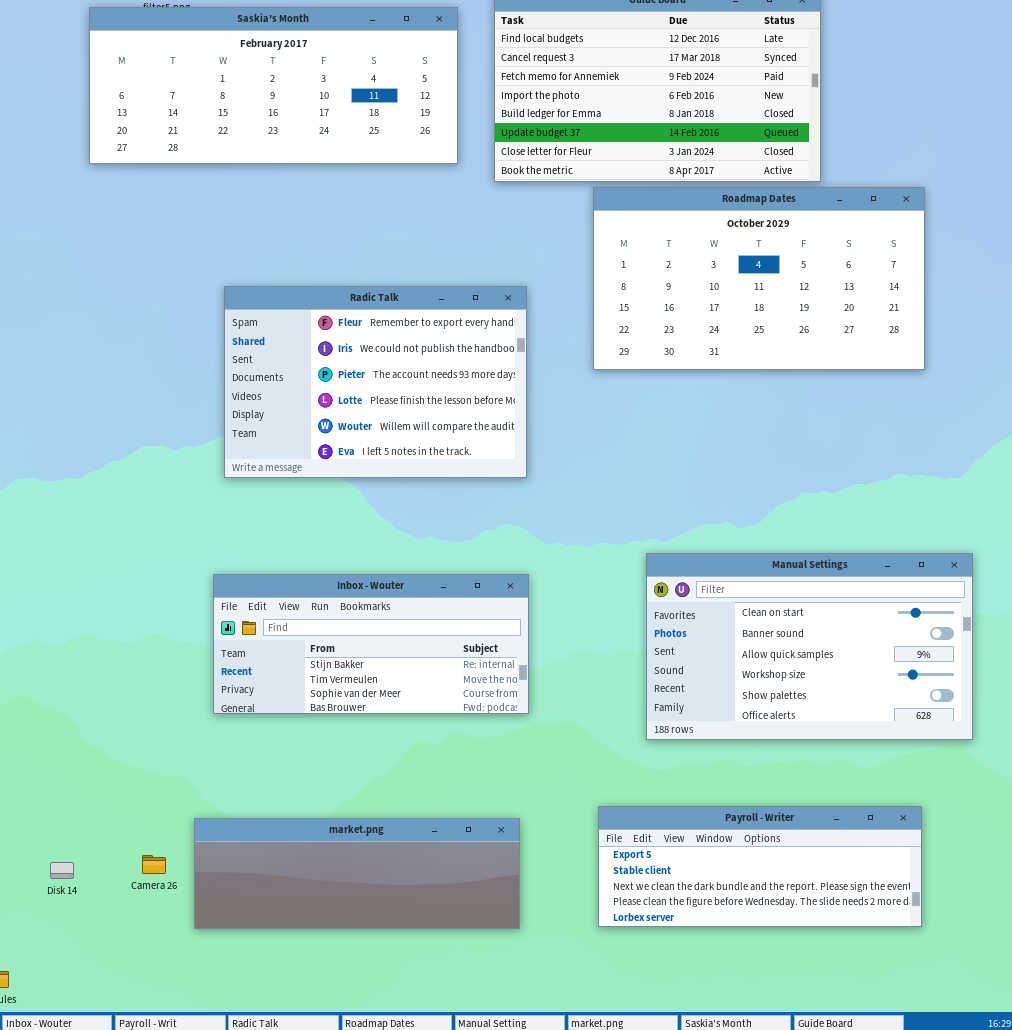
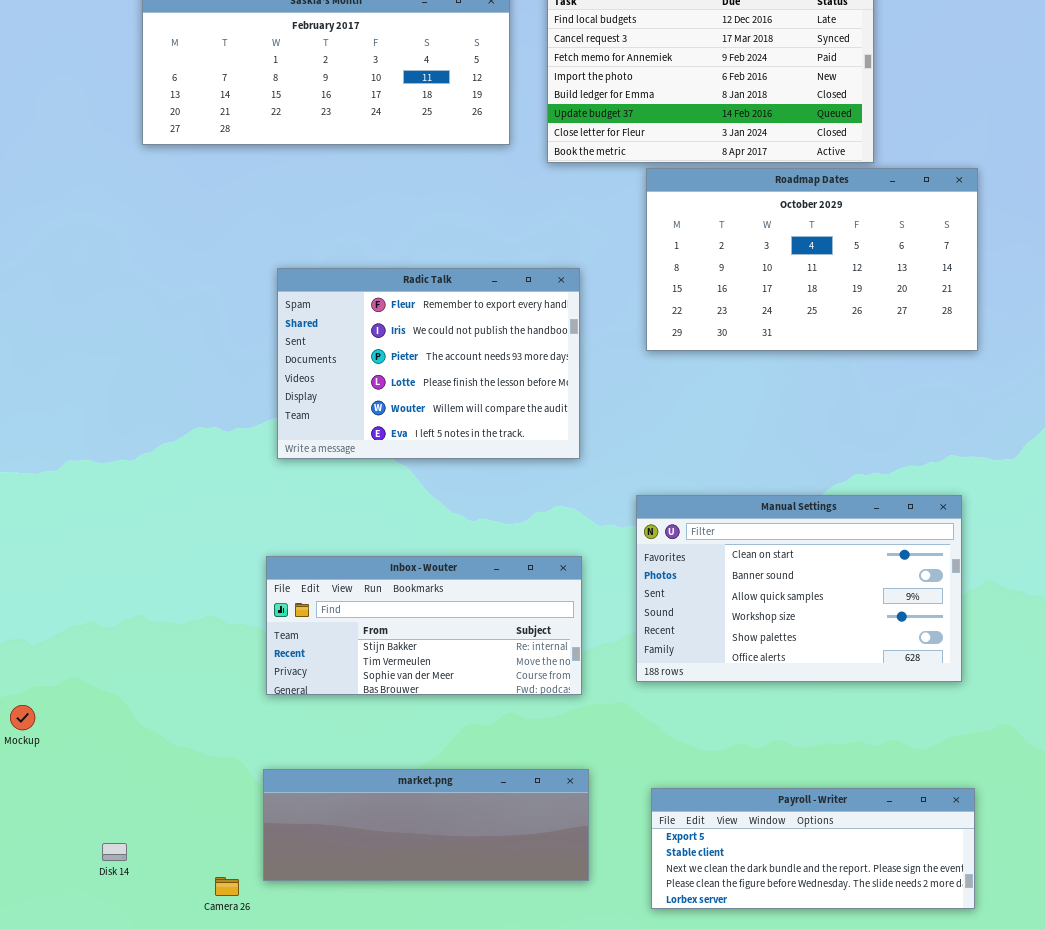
Manual Settings: [646,553,973,740] -> [636,495,962,682], moved
market.png: [194,818,520,929] -> [263,769,589,881], moved
Camera 26: [142,855,166,874] -> [215,877,239,896], moved

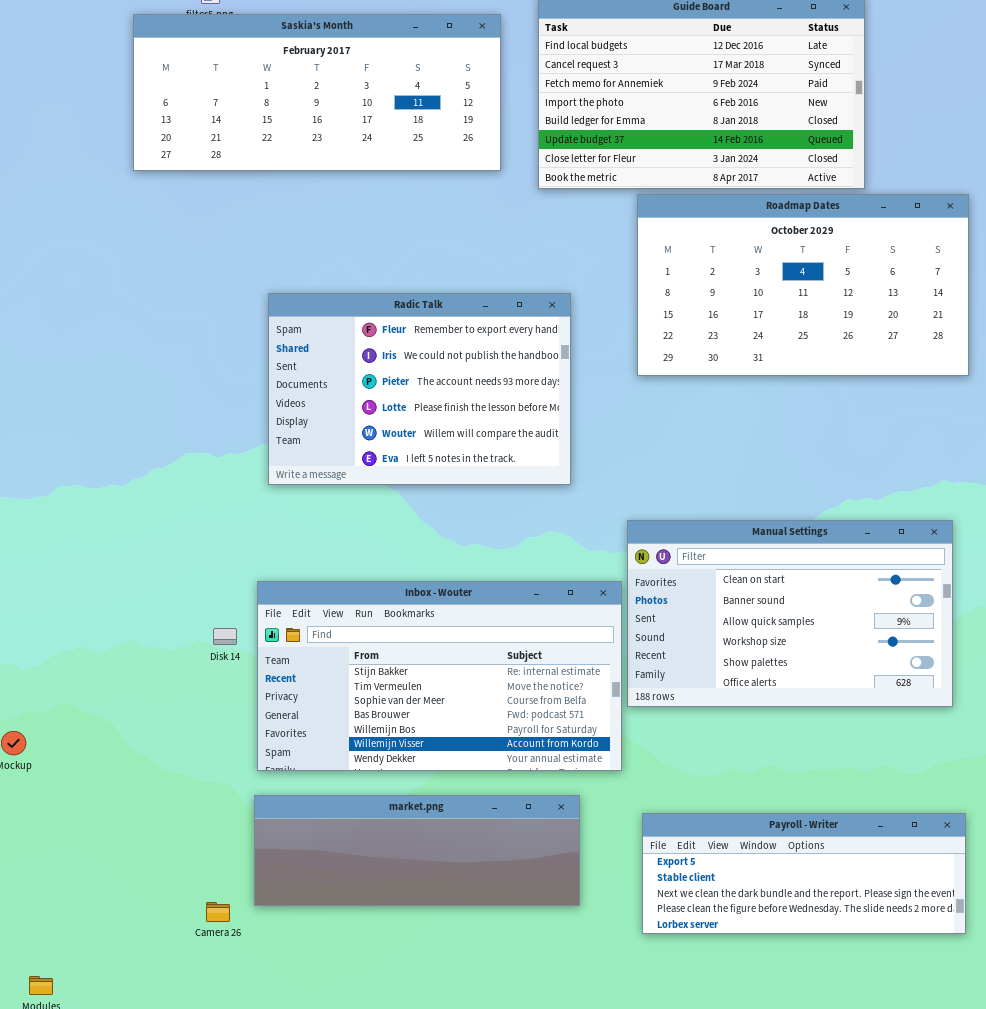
Inbox - Wouter: [266,556,582,695] -> [257,581,622,771], resized
Disk 14: [102,843,127,861] -> [213,628,237,645], moved

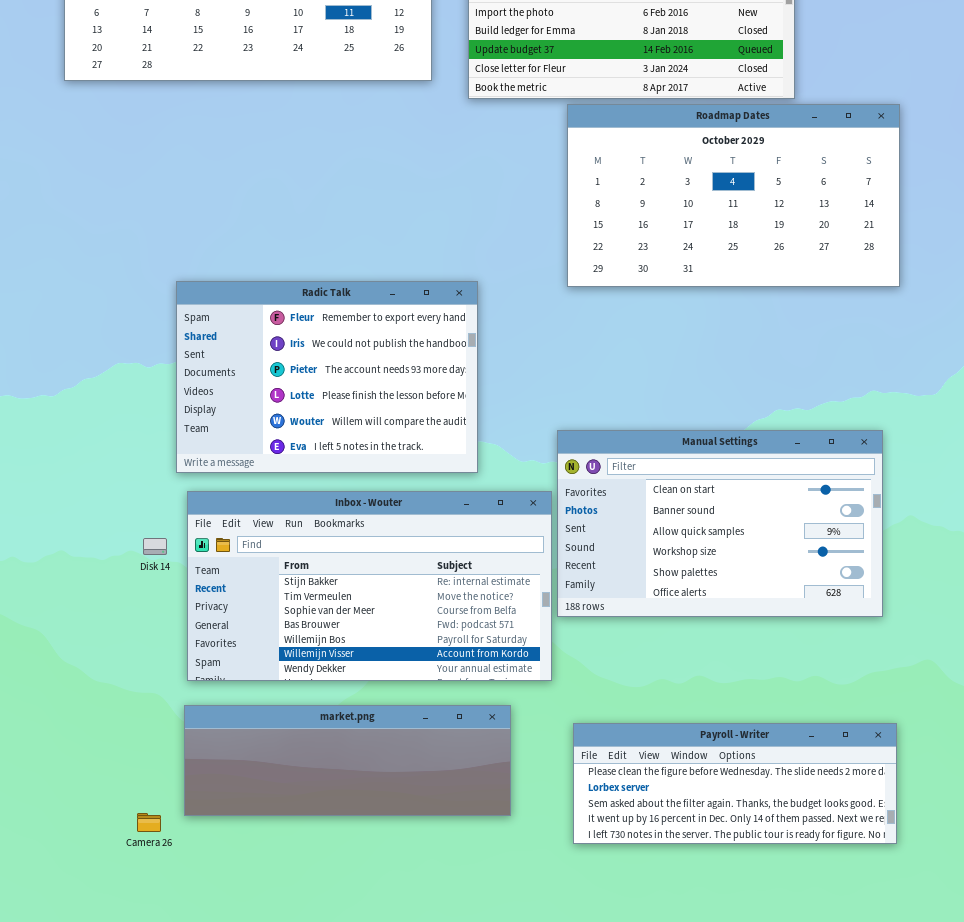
Radic Talk: [268,293,571,485] -> [176,281,478,473], moved
Payroll - Writer: [642,813,966,934] -> [573,723,897,844], scrolled down 3 rows

